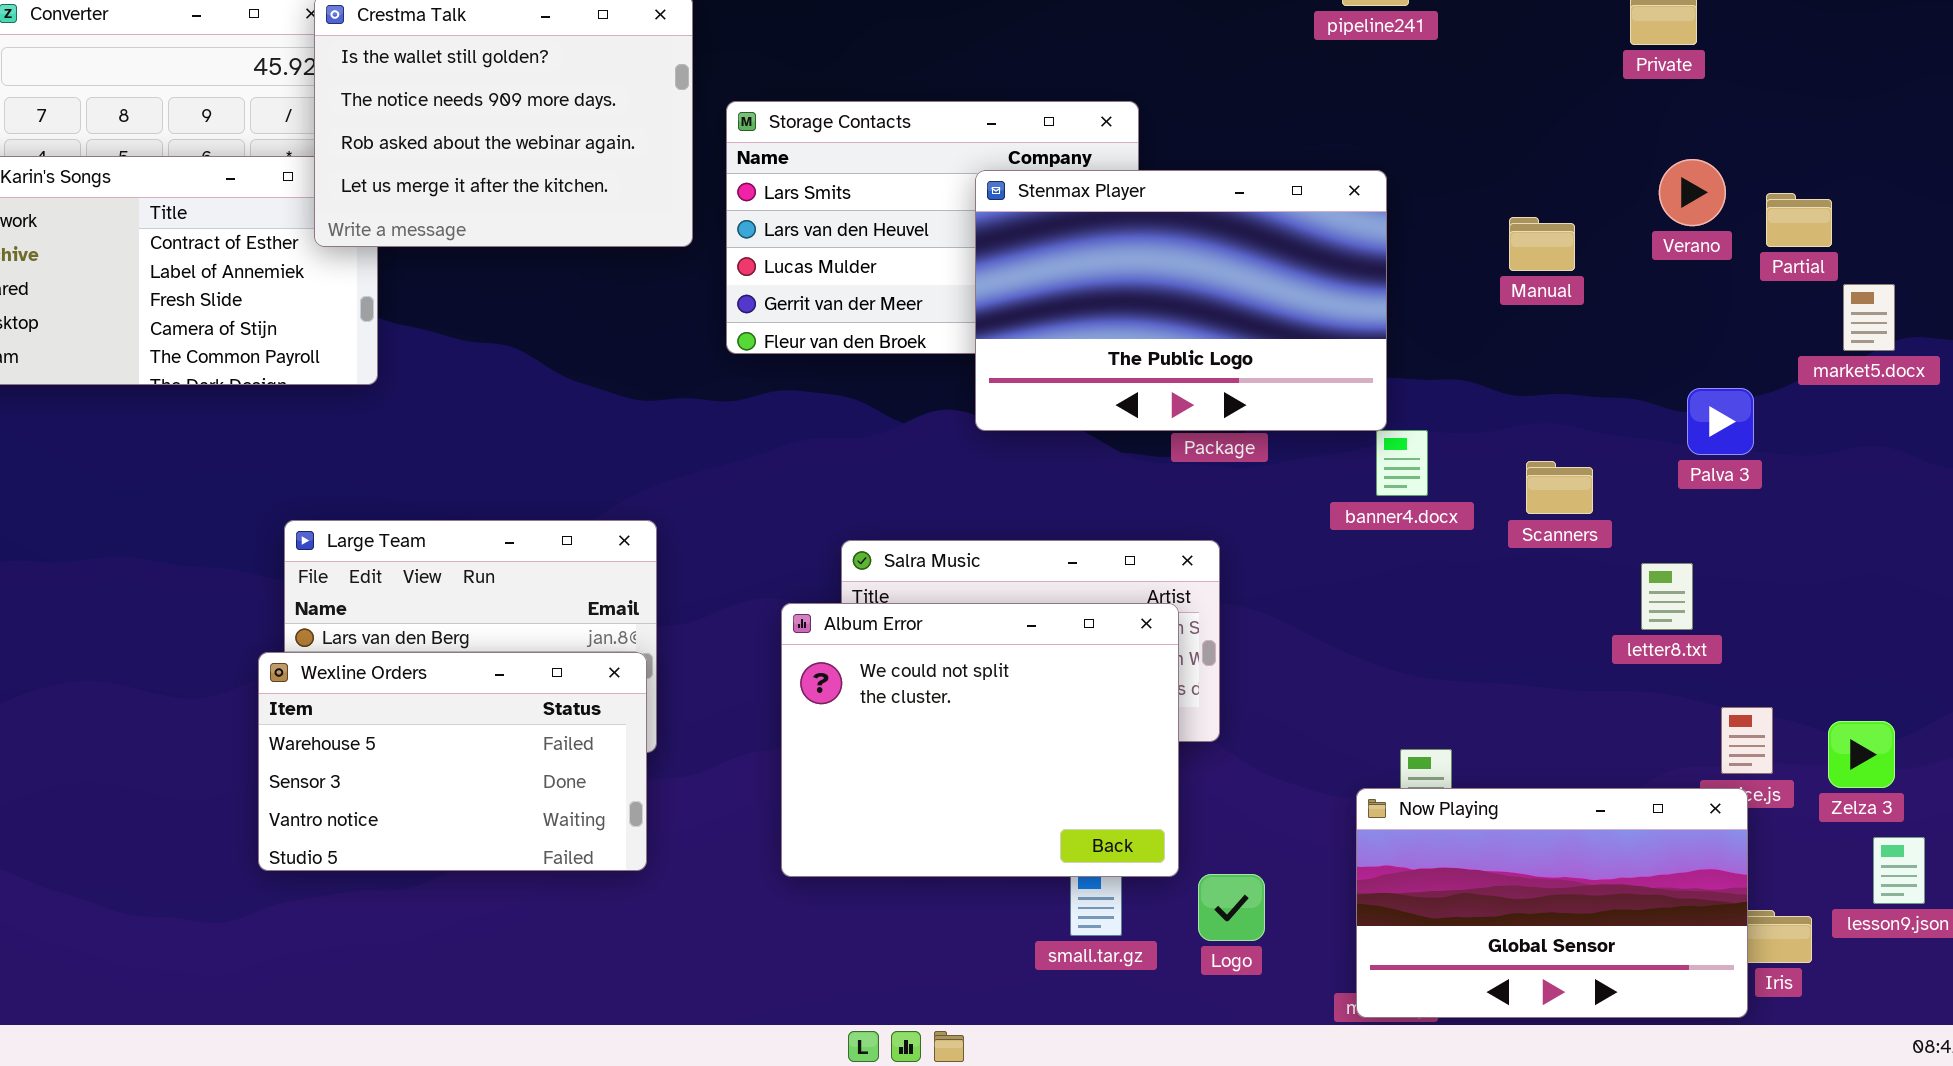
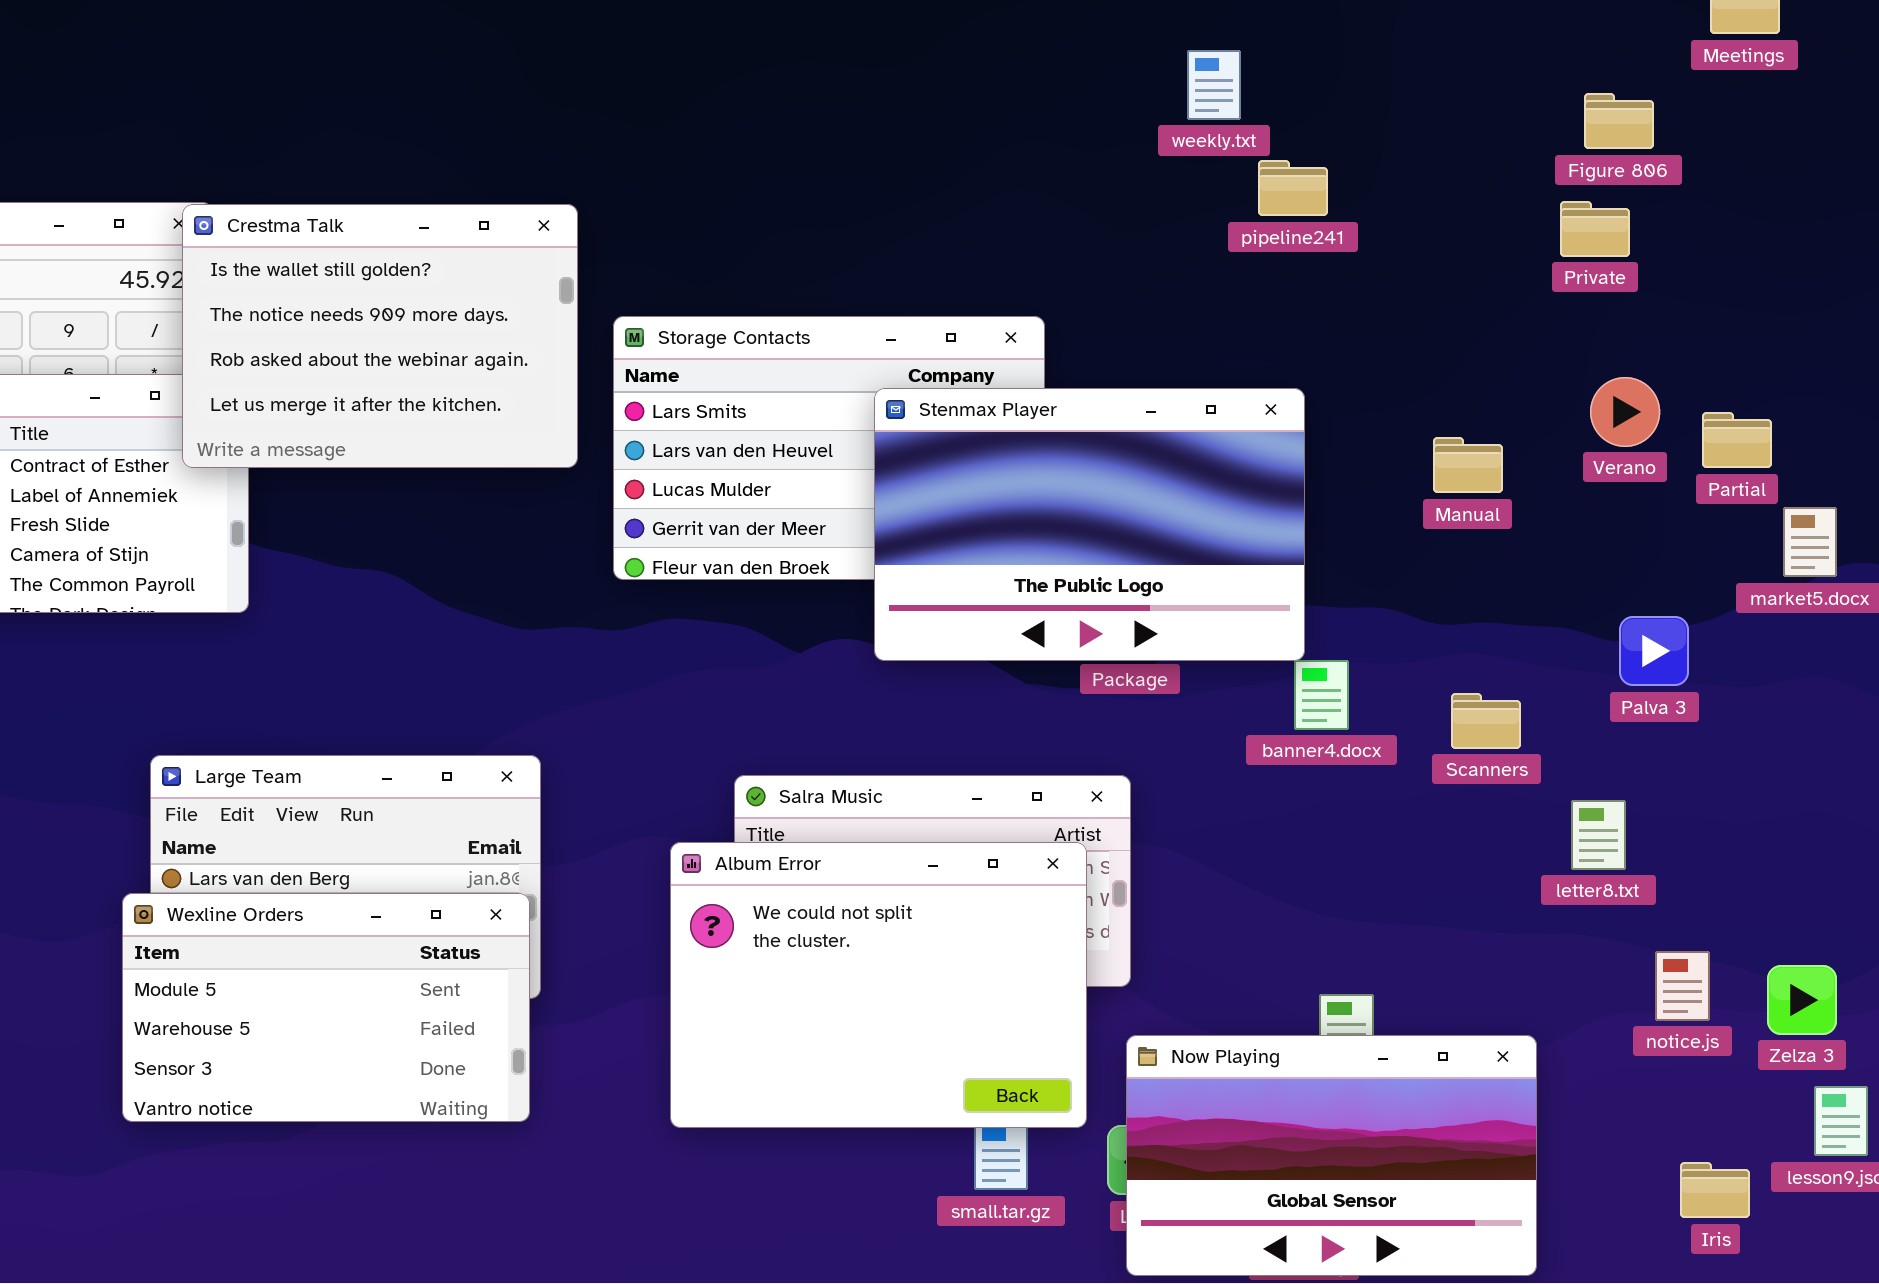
Wexline Orders: [258,652,647,871] -> [122,893,530,1122], scrolled up 1 row
Now Playing: [1356,788,1748,1018] -> [1126,1035,1537,1276], moved

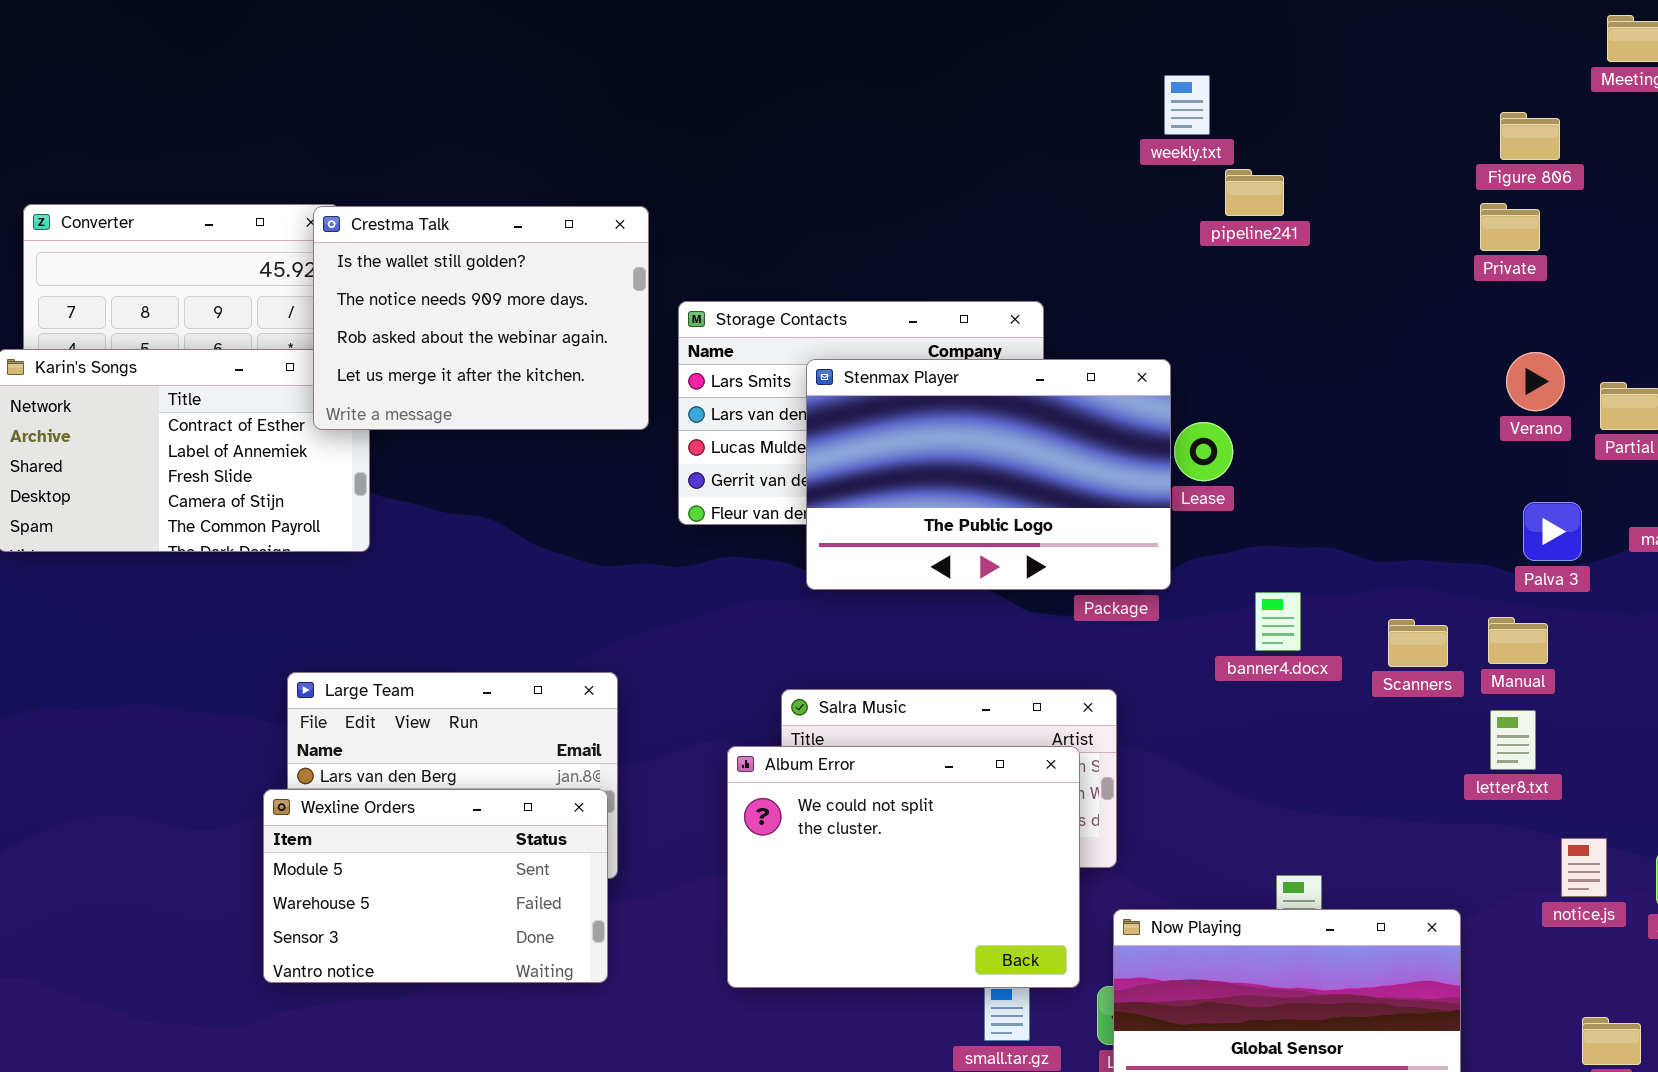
Stenmax Player: [874,388,1305,661] -> [806,359,1171,590], moved
Manual: [1433,437,1503,493] -> [1488,617,1548,664], moved
Palva 3: [1619,616,1689,686] -> [1523,502,1582,561], moved

